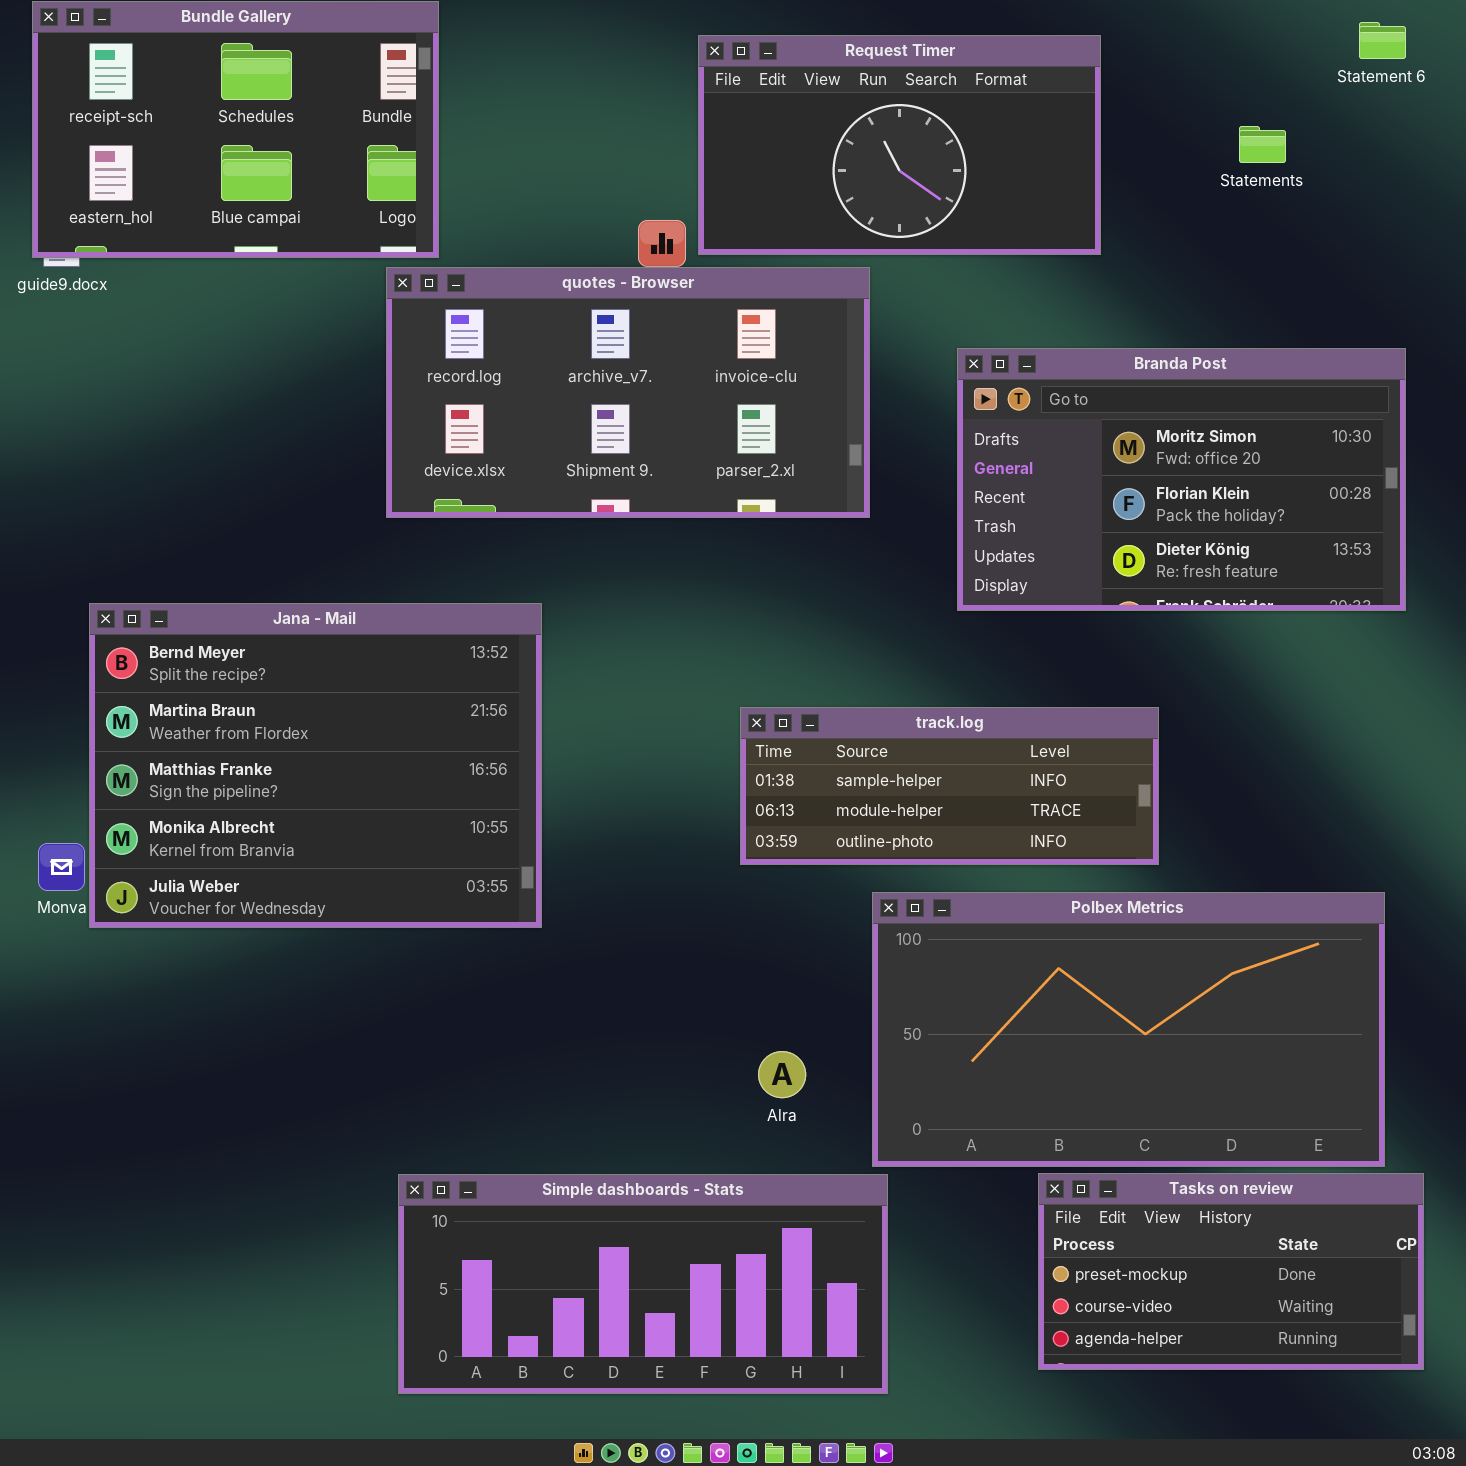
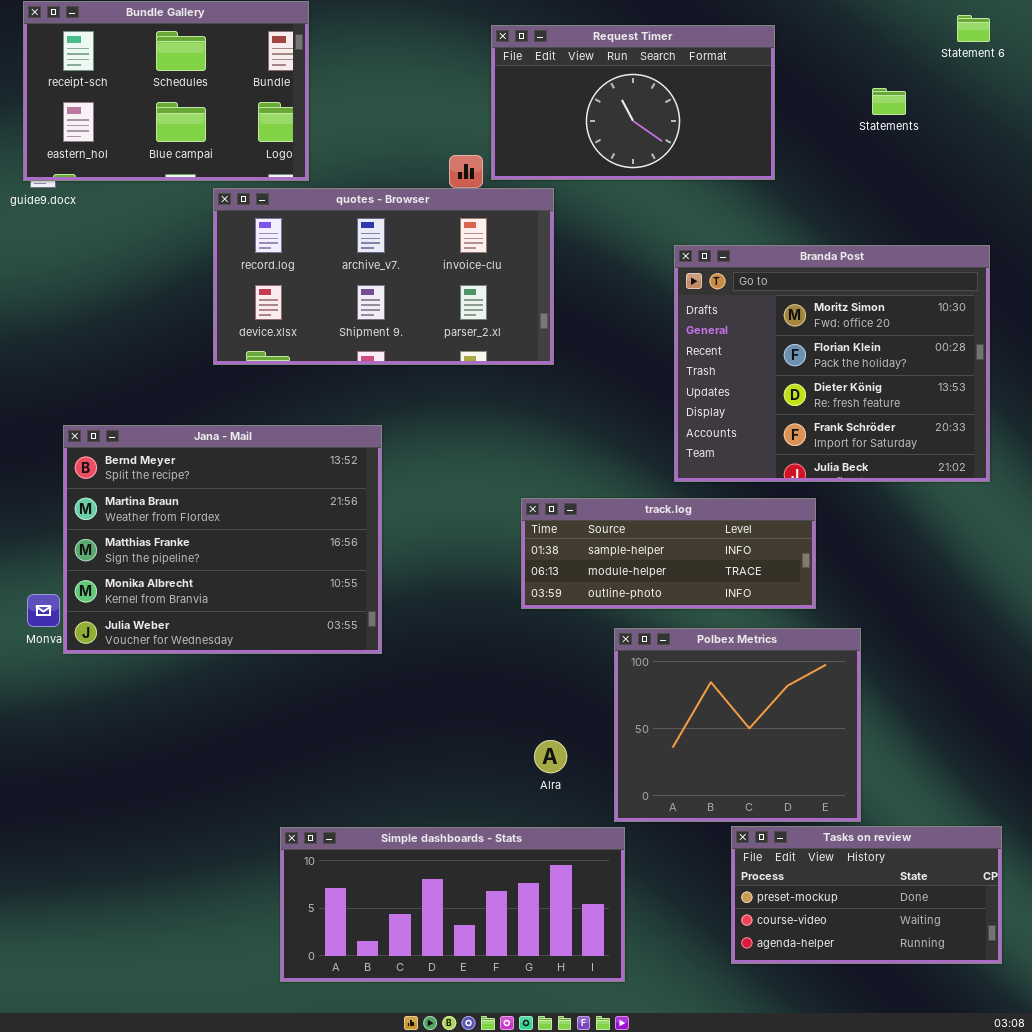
quotes - Browser: [386,267,870,518] -> [213,188,554,365], moved
Branda Post: [957,348,1406,611] -> [674,245,990,482], resized
Polbex Metrics: [872,892,1385,1167] -> [614,628,861,822], resized

